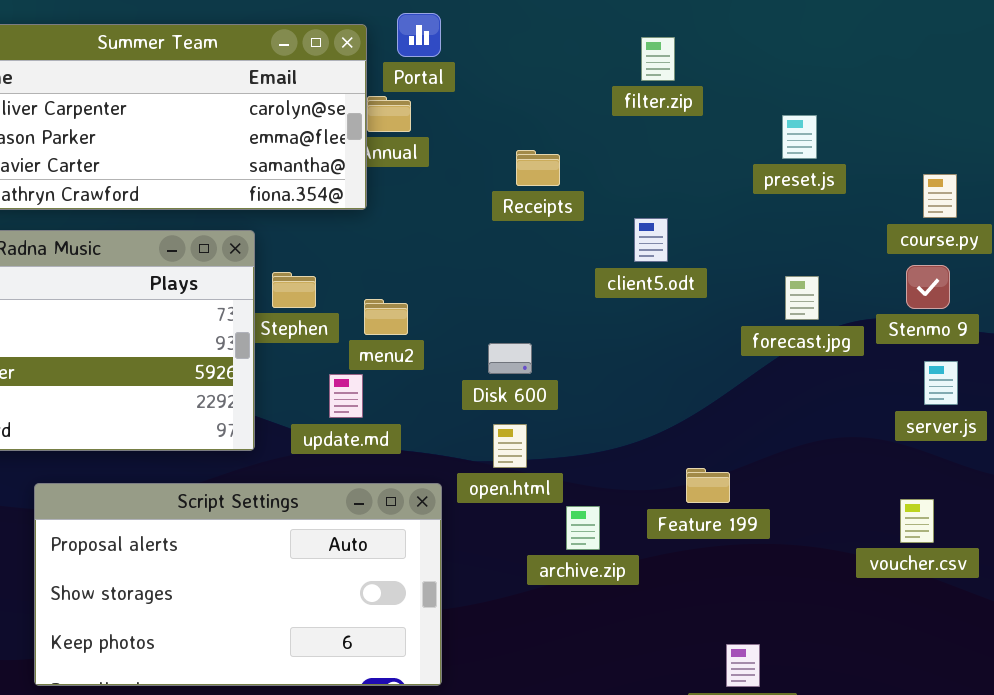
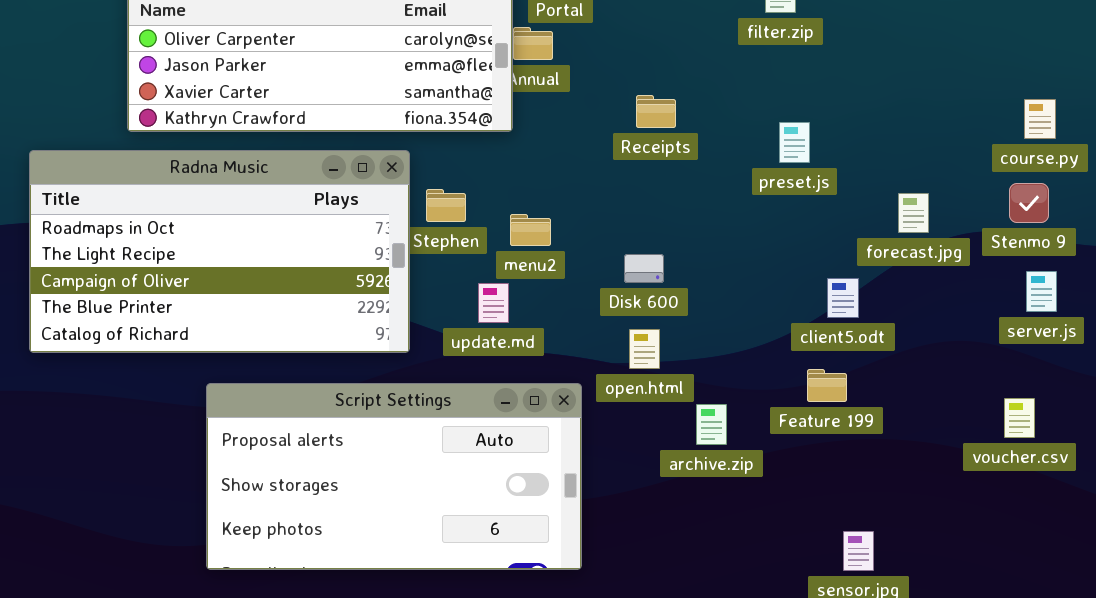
preset.js: [782,115,817,159] -> [779,122,810,163], moved
Receipts: [516,150,560,186] -> [636,95,676,128], moved
client5.odt: [634,218,668,262] -> [827,278,859,318], moved

